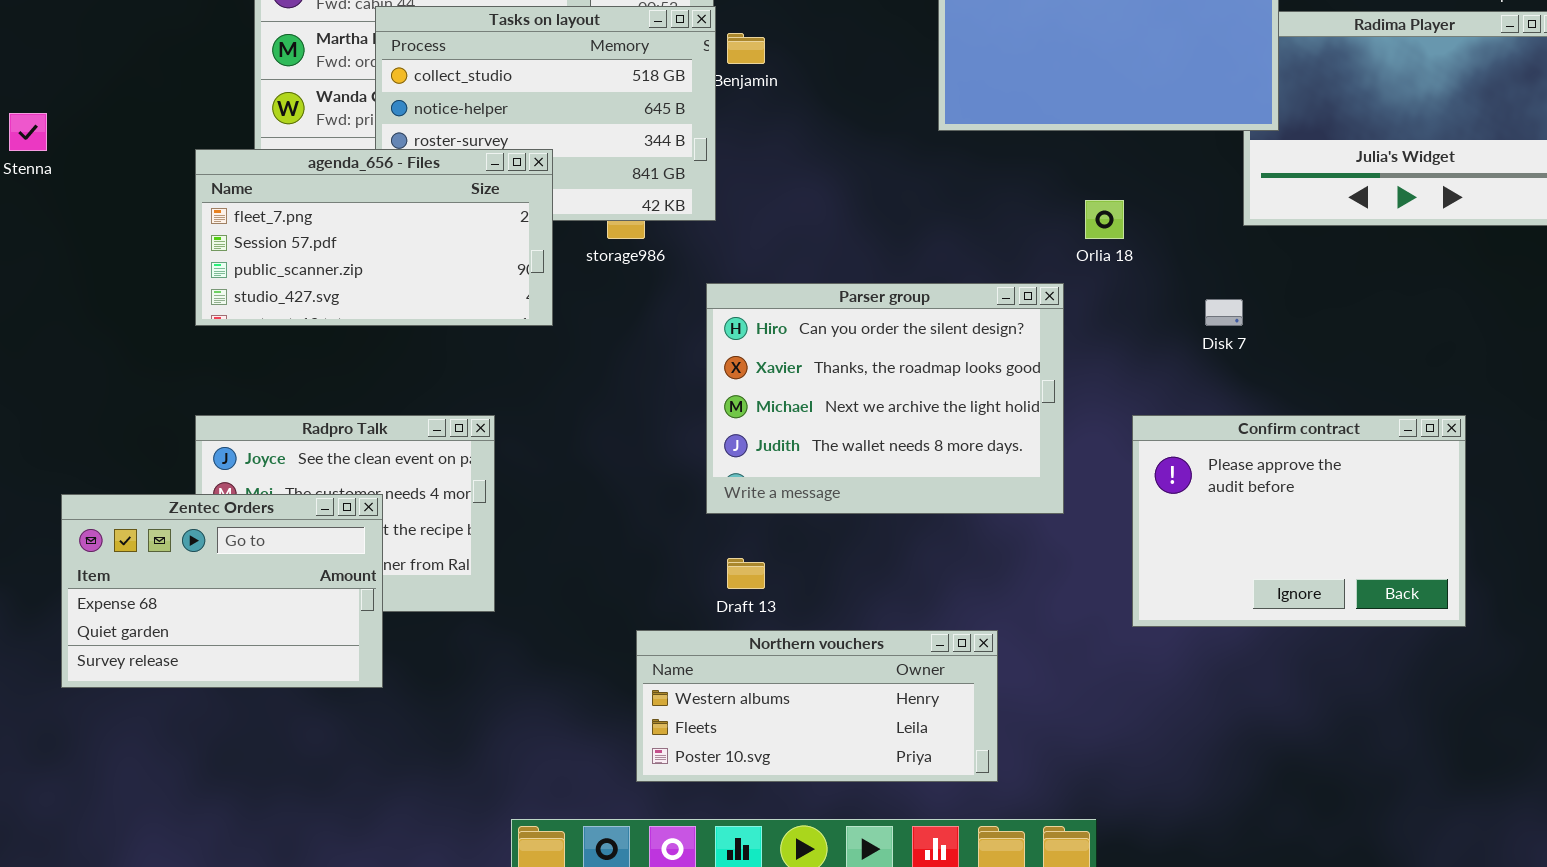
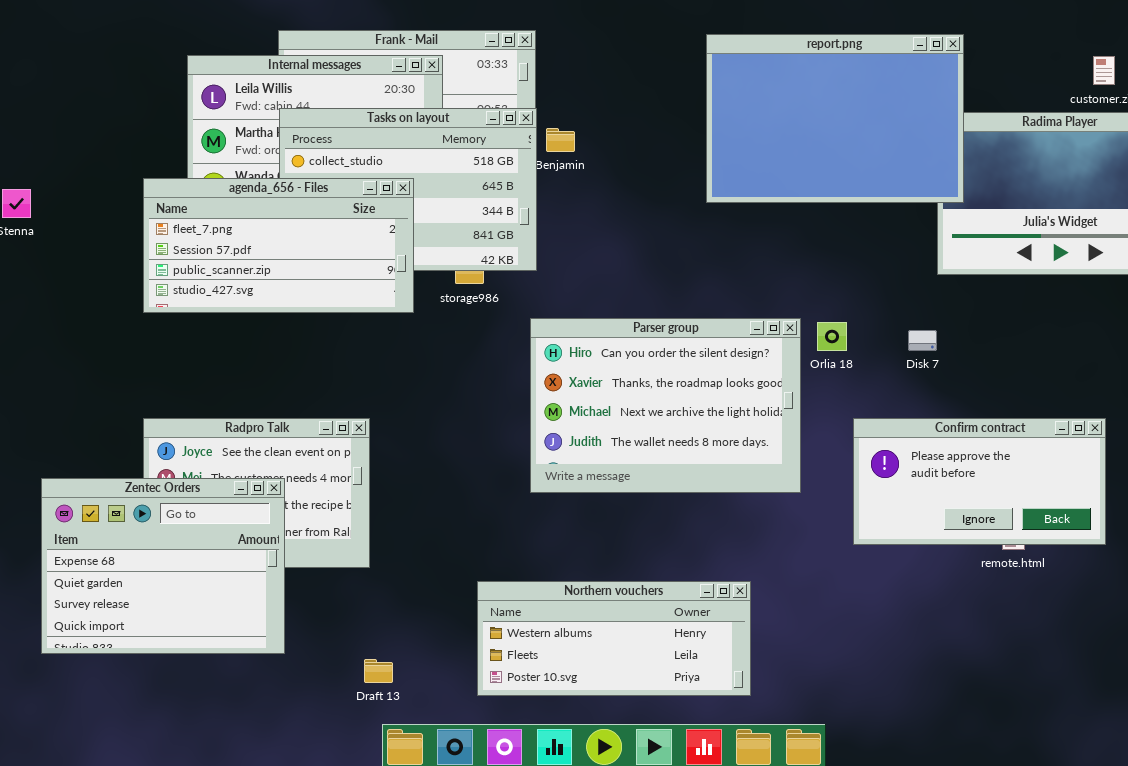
agenda_656 - Files: [195,149,553,326] -> [143,178,414,313], moved
Orlia 18: [1085,200,1124,239] -> [817,322,847,351], moved
Confirm contract: [1132,415,1466,627] -> [853,418,1106,545], resized
Zentec Orders: [61,494,383,688] -> [41,478,285,654], resized
Draft 13: [727,558,765,589] -> [364,659,393,683], moved

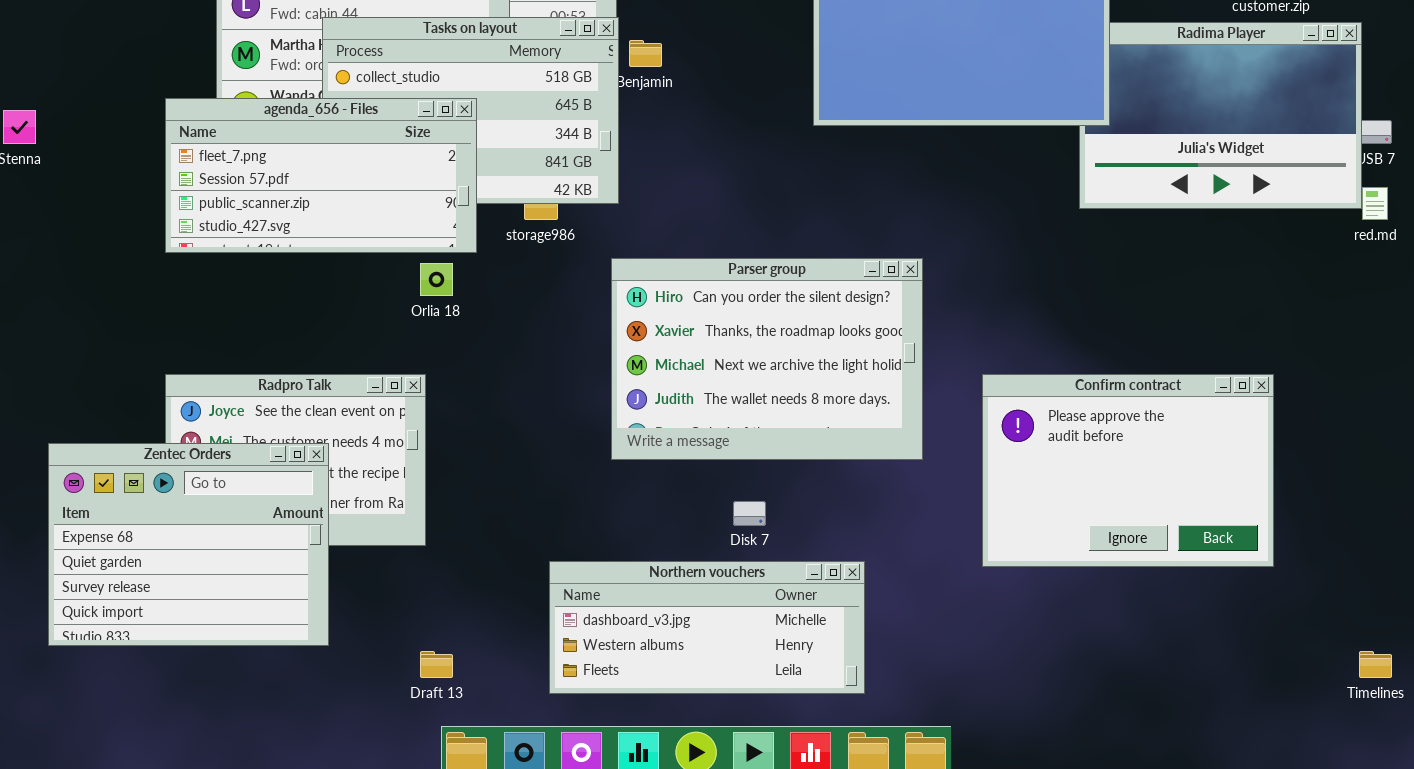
Orlia 18: [817,322,847,351] -> [420,263,453,296], moved
Disk 7: [908,330,937,351] -> [733,501,766,526], moved
Confirm contract: [853,418,1106,545] -> [982,374,1274,567], resized
Northern vouchers: [477,581,751,696] -> [549,561,865,694], scrolled up 1 row

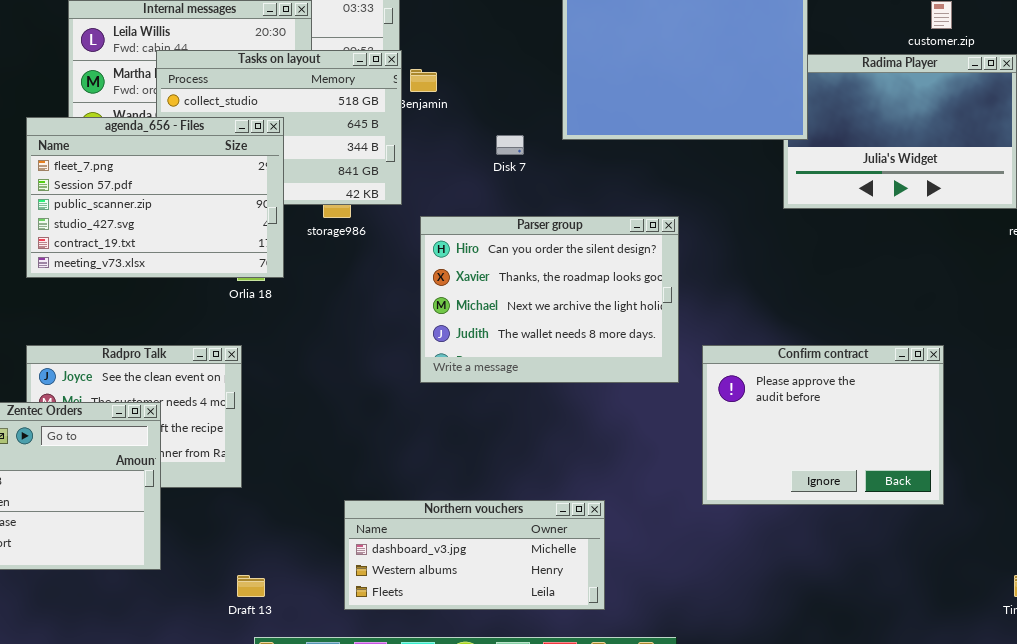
agenda_656 - Files: [165,98,477,253] -> [26,117,284,278], resized
Parser group: [611,258,923,460] -> [420,216,679,383], moved
Disk 7: [733,501,766,526] -> [496,135,524,155], moved

